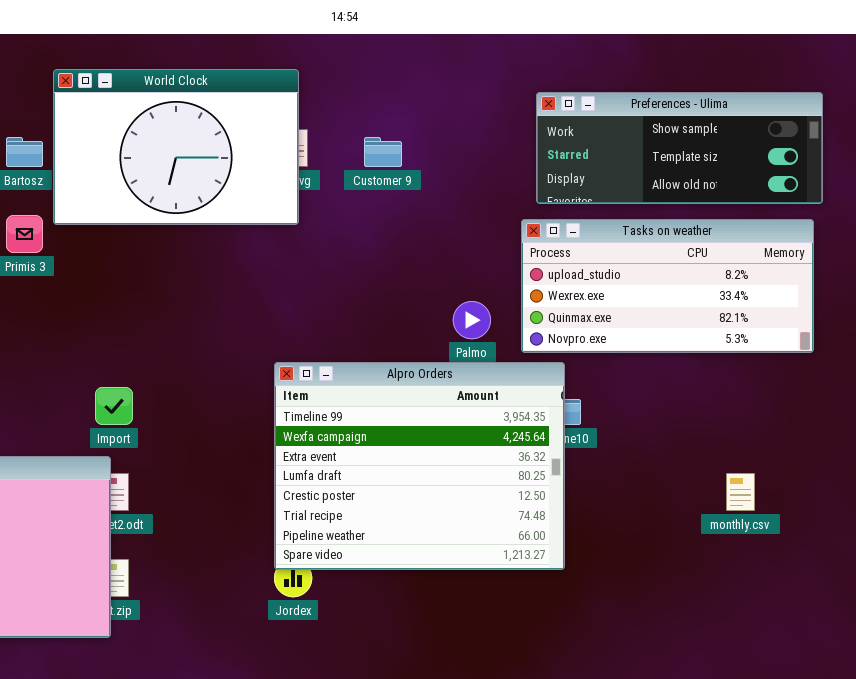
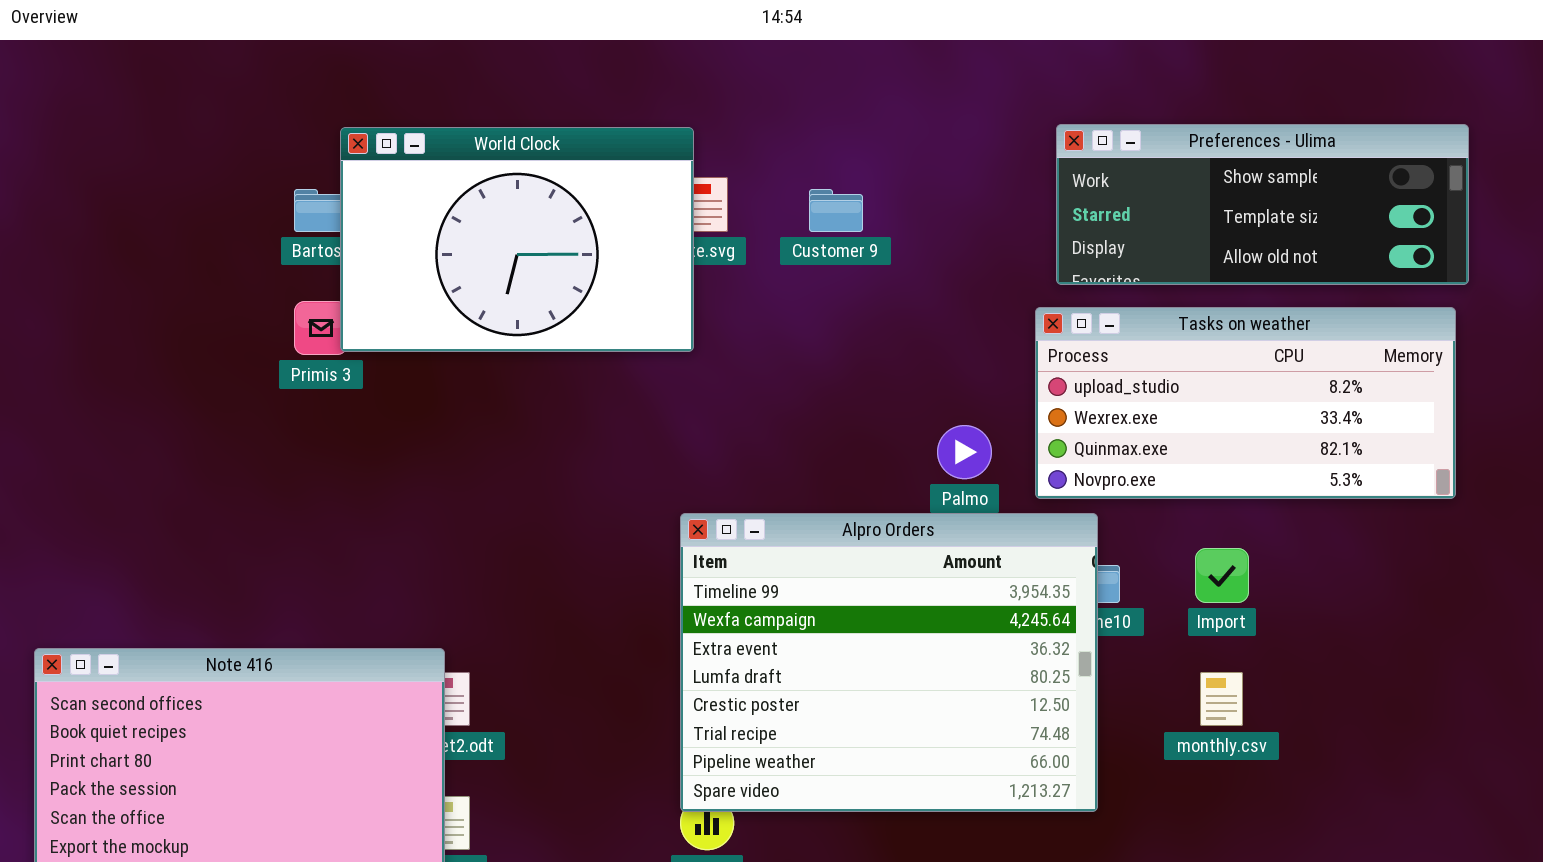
World Clock: [53,69,299,225] -> [340,127,694,352], moved
Import: [95,387,133,425] -> [1195,548,1249,603], moved
monthly.csv: [726,473,755,511] -> [1200,672,1243,726], moved

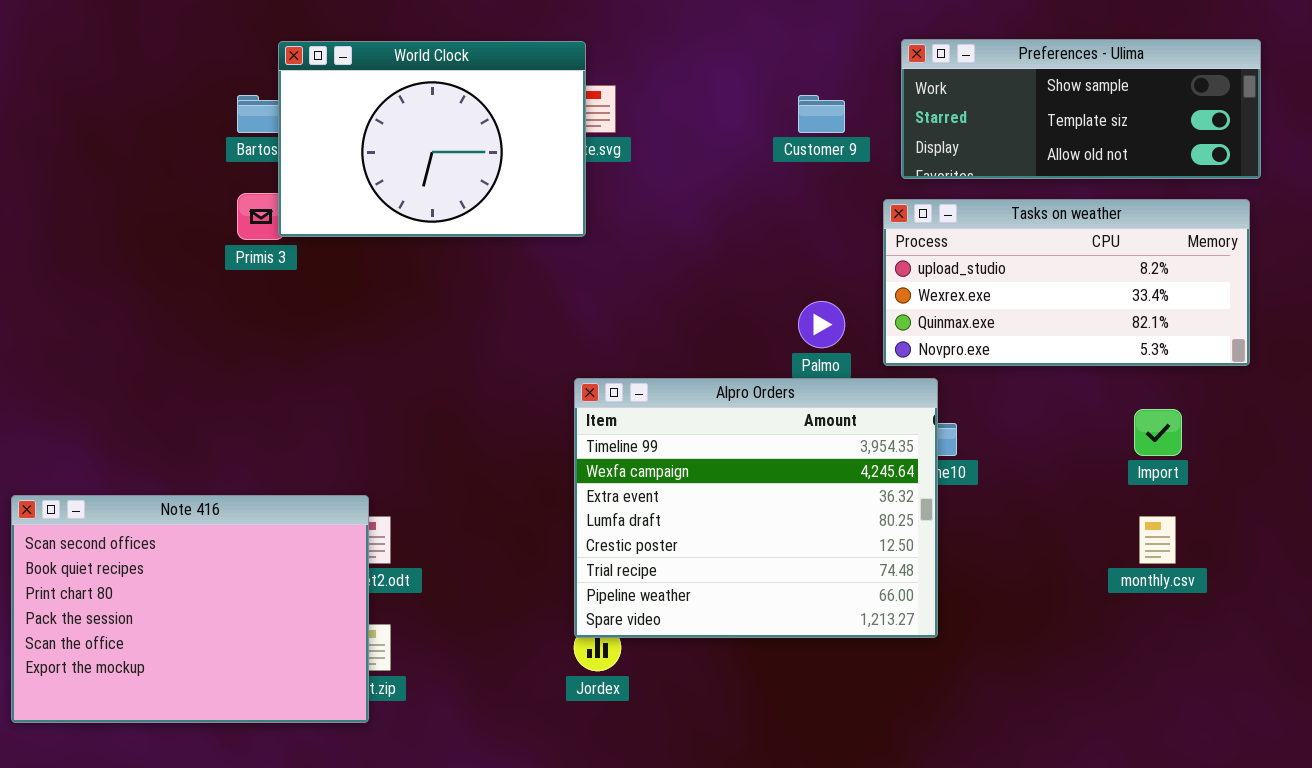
Customer 9: [809,189,863,232] -> [798,95,845,133], moved
Import: [1195,548,1249,603] -> [1134,409,1182,456], moved
monthly.csv: [1200,672,1243,726] -> [1139,516,1176,564], moved

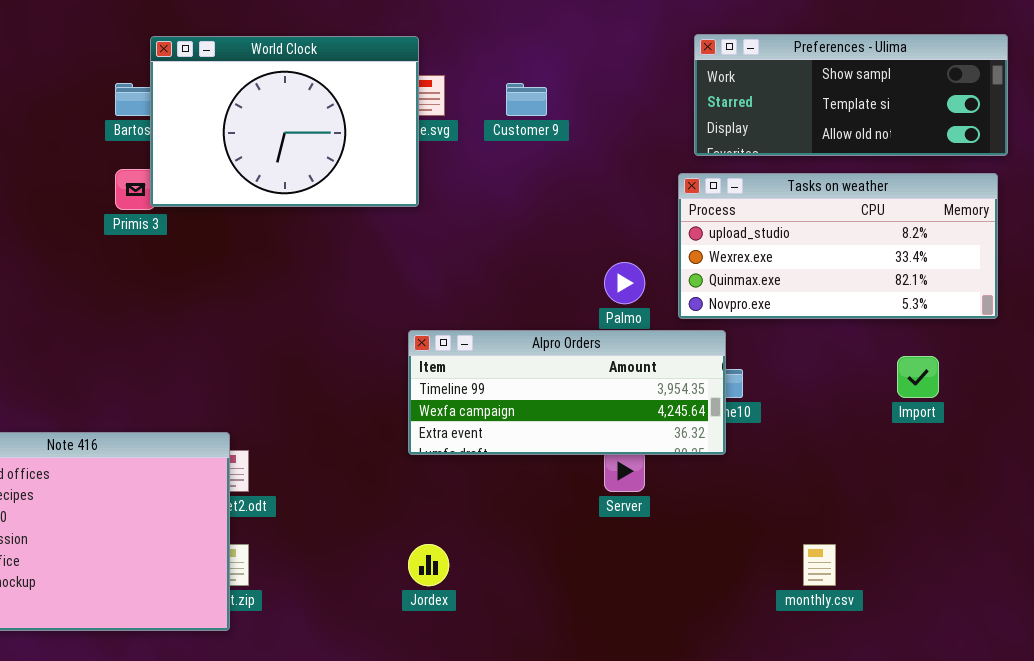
Customer 9: [798,95,845,133] -> [506,83,547,116], moved
Alpro Orders: [574,378,938,638] -> [408,330,726,455], resized
monthly.csv: [1139,516,1176,564] -> [803,544,836,586], moved

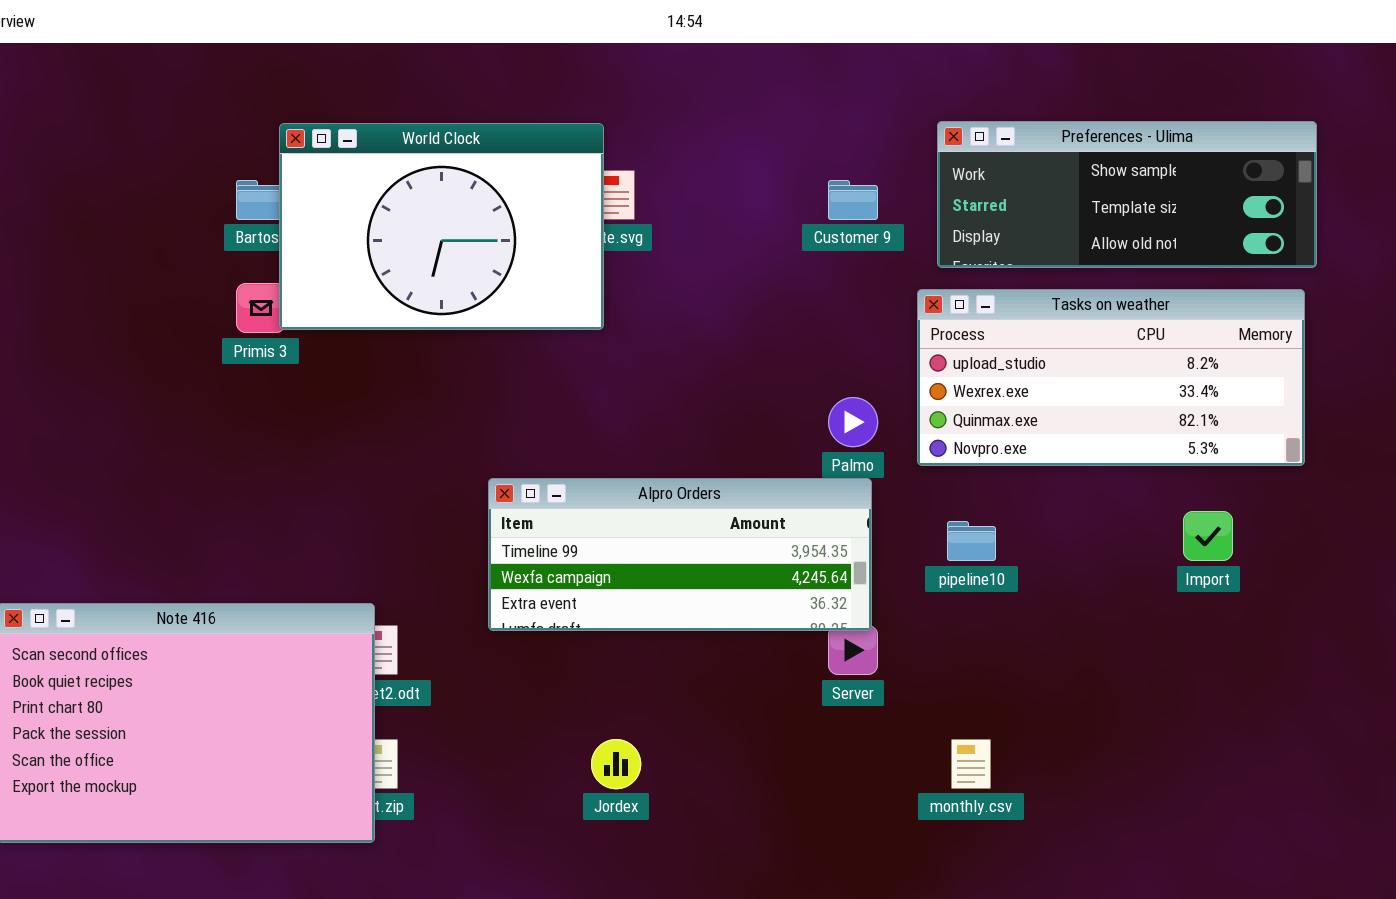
Customer 9: [506,83,547,116] -> [828,180,878,220], moved
Alpro Orders: [408,330,726,455] -> [488,478,872,631], moved
monthly.csv: [803,544,836,586] -> [951,739,991,789], moved

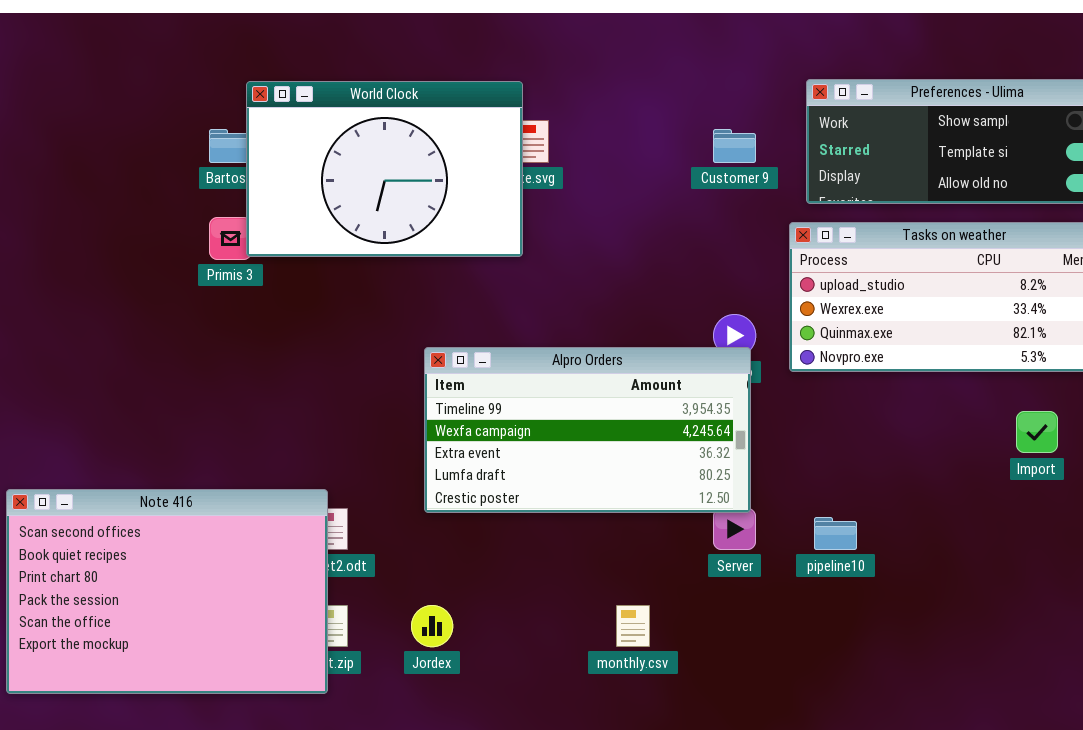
Alpro Orders: [488,478,872,631] -> [424,347,751,513], resized
pipeline10: [947,521,996,561] -> [814,517,857,550], moved
Jordex: [591,739,641,789] -> [411,605,453,647], moved
monthly.csv: [951,739,991,789] -> [616,605,650,647], moved

